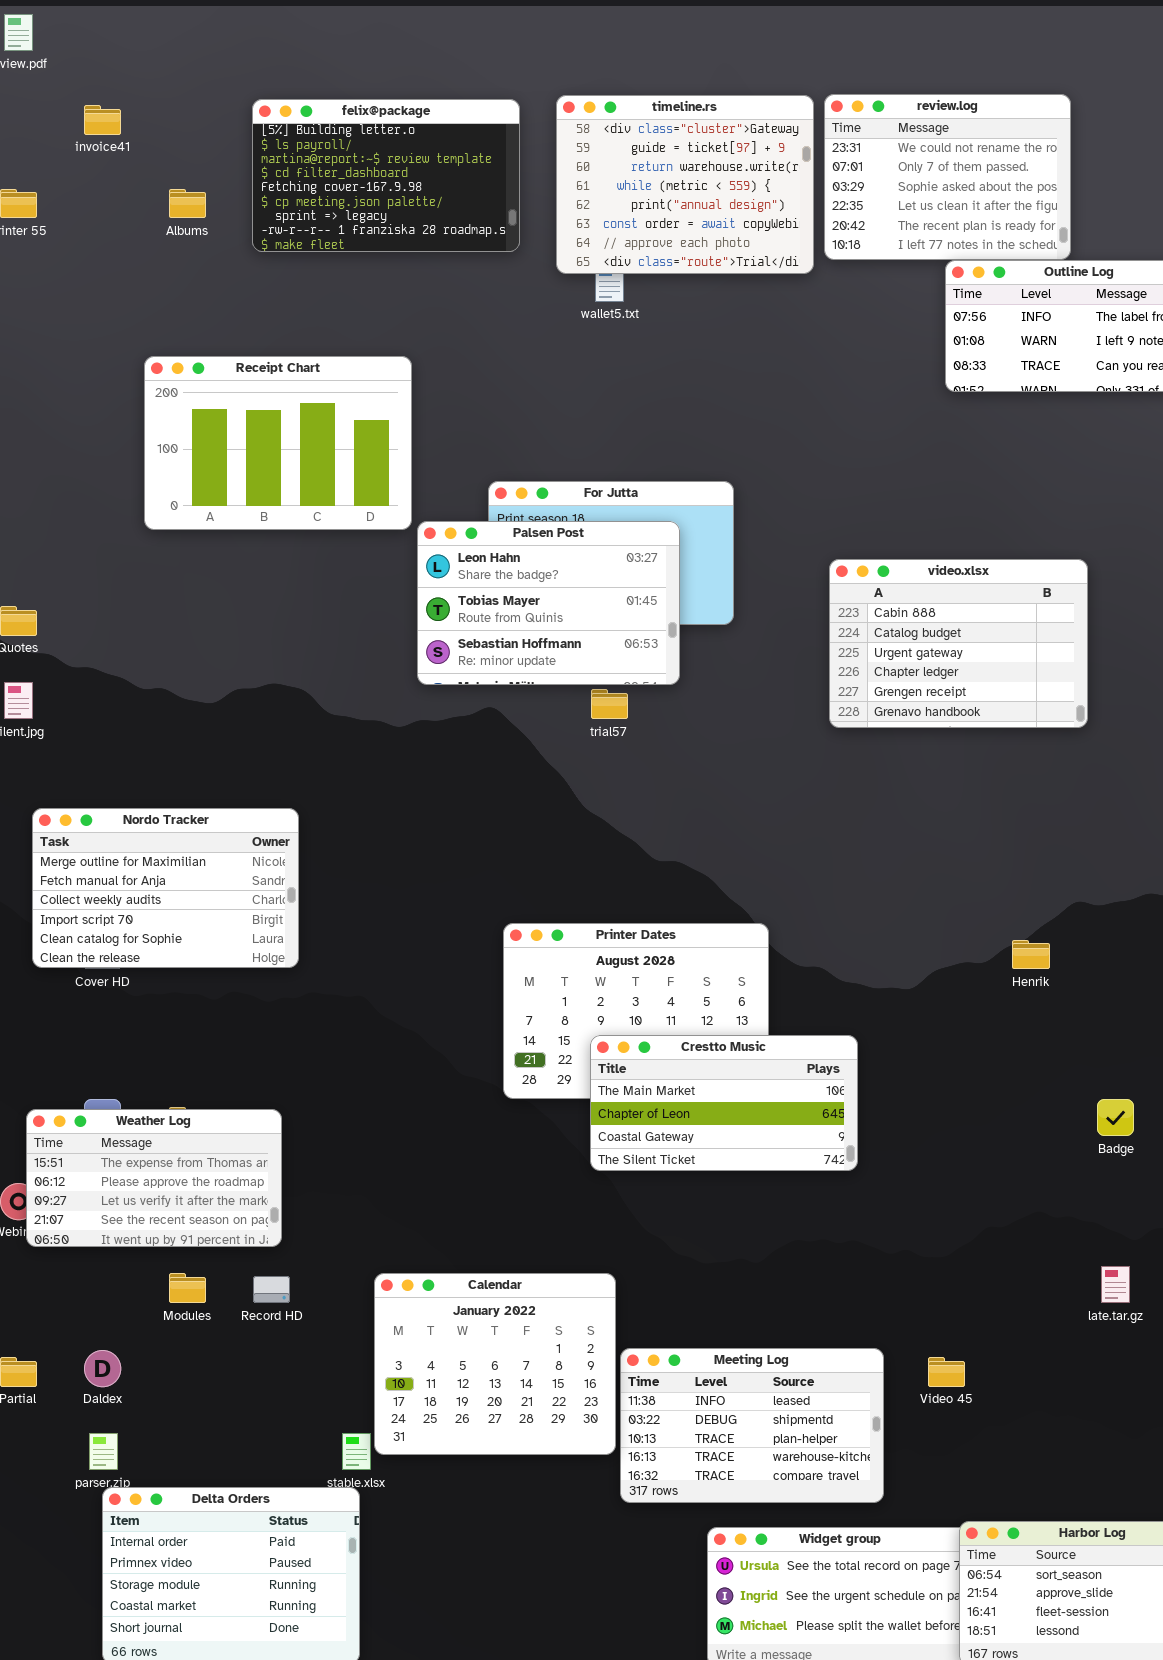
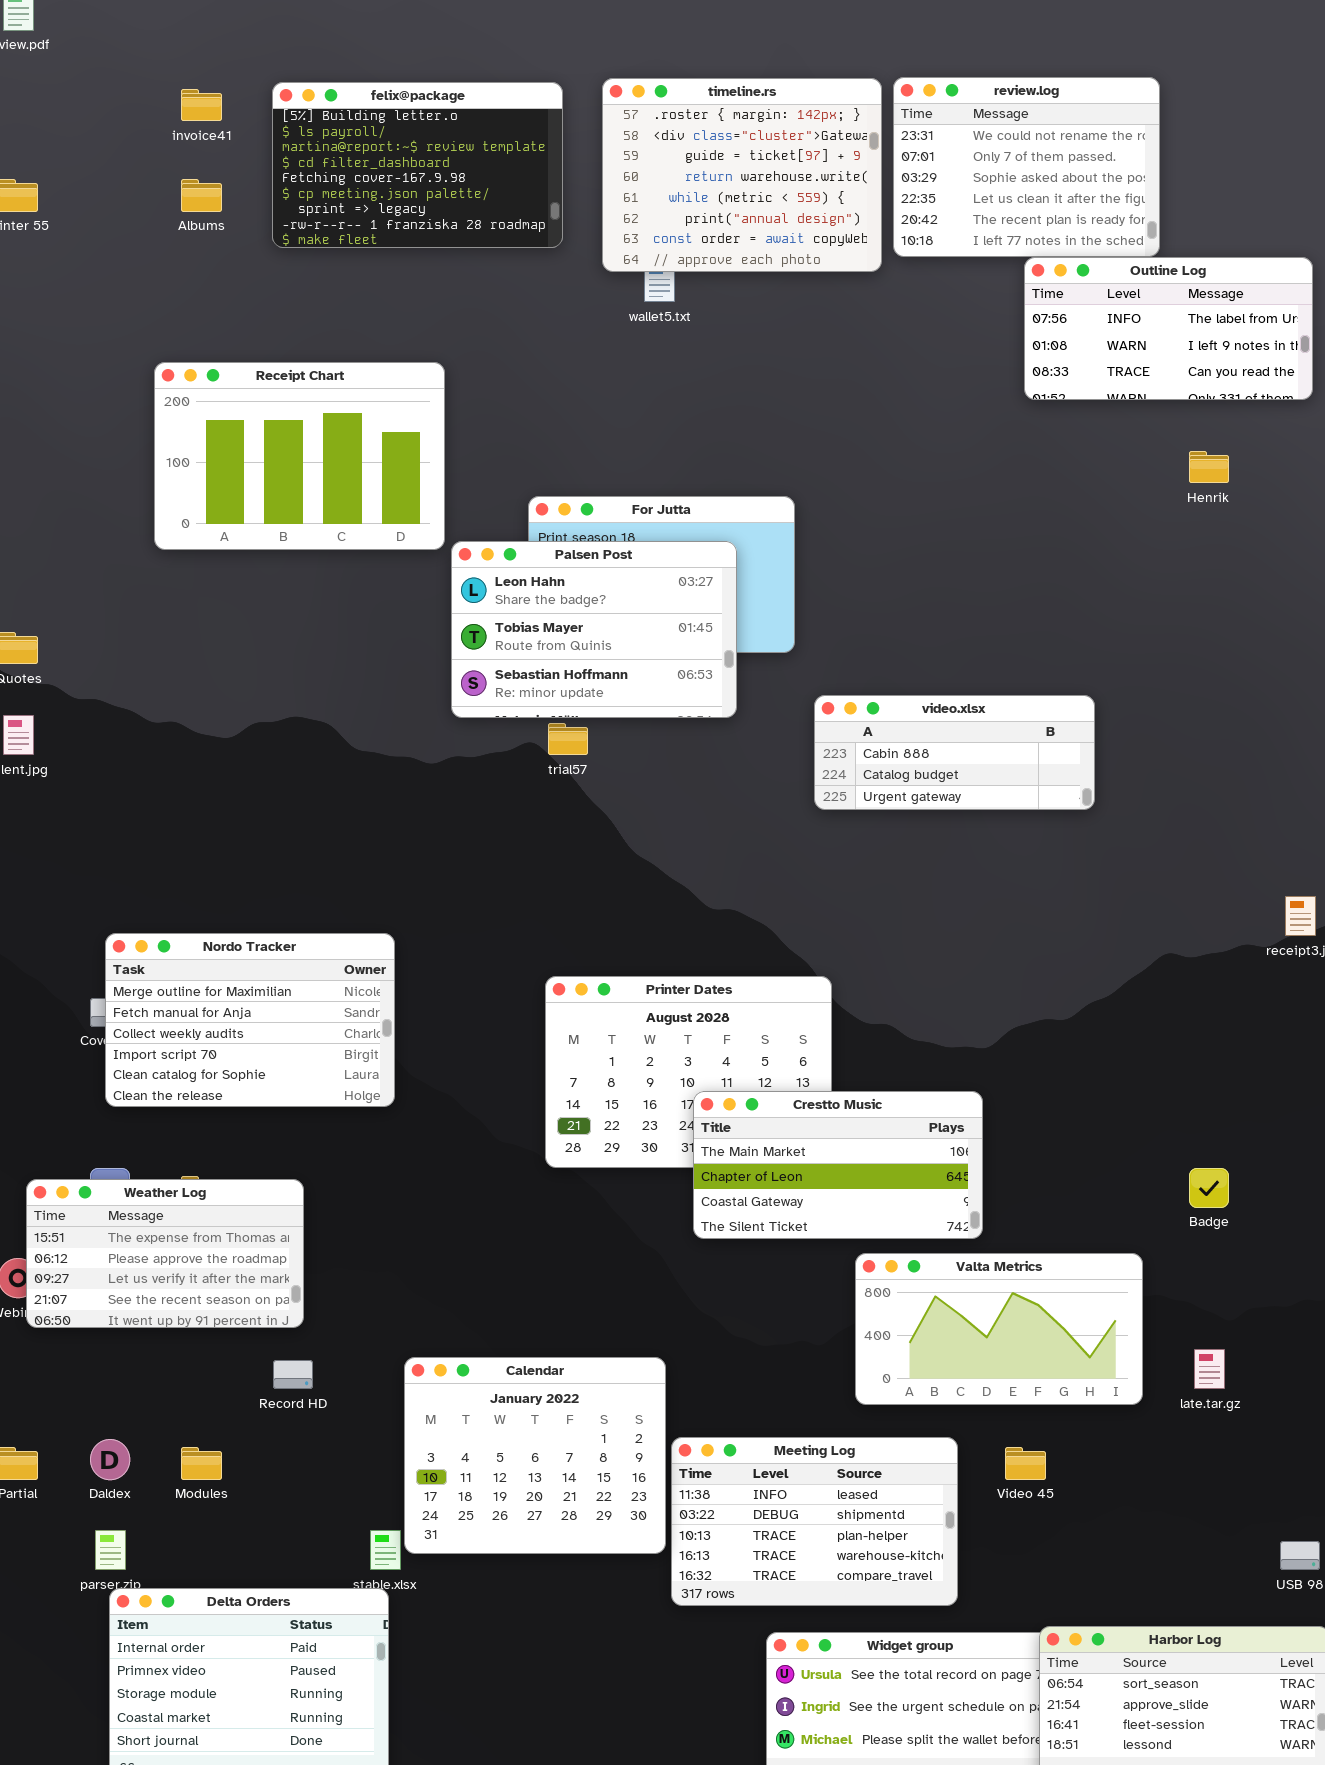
timeline.rs: [556,95,814,274] -> [602,78,882,272], scrolled up 1 row
invoice41: [84,105,121,135] -> [181,89,222,121], moved
video.xlsx: [829,559,1088,728] -> [814,695,1095,810], moved, resized
trial57: [591,689,628,719] -> [548,723,588,755], moved
Nordo Tracker: [32,808,299,968] -> [105,933,395,1107], moved
Henrik: [1012,940,1050,969] -> [1189,451,1229,483], moved
Crestto Music: [590,1035,858,1171] -> [693,1091,983,1239], moved
Valta Metrics: none -> [855,1253,1143,1405], opened
Modules: [169,1273,206,1303] -> [181,1447,222,1480], moved

